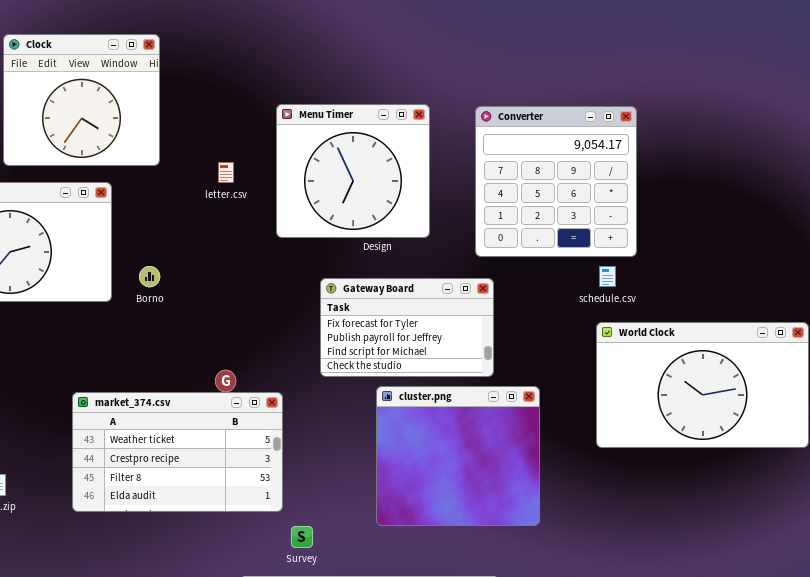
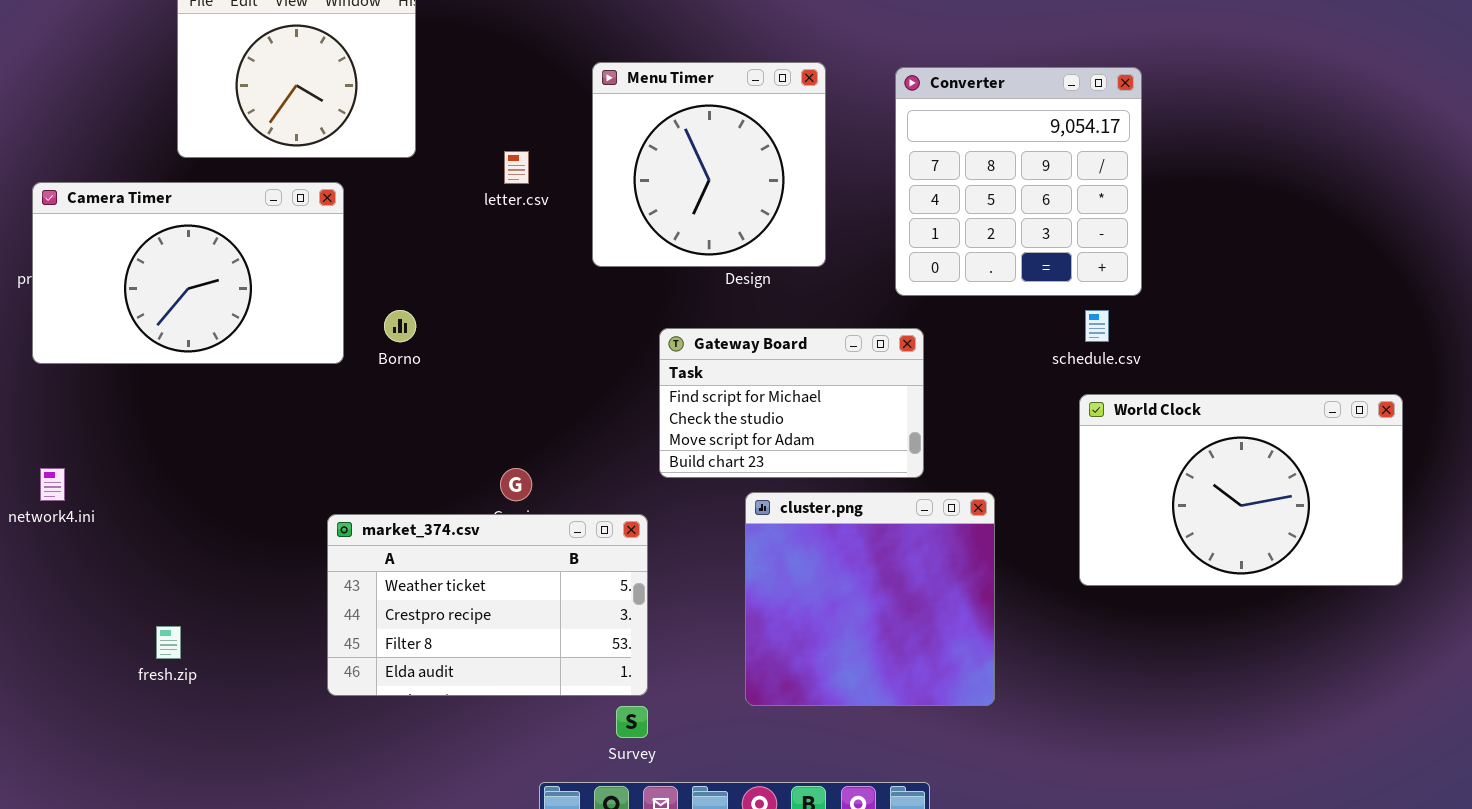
Gateway Board: [320,278,494,377] -> [659,328,924,478], scrolled down 2 rows
market_374.csv: [72,392,283,512] -> [327,514,648,696], moved

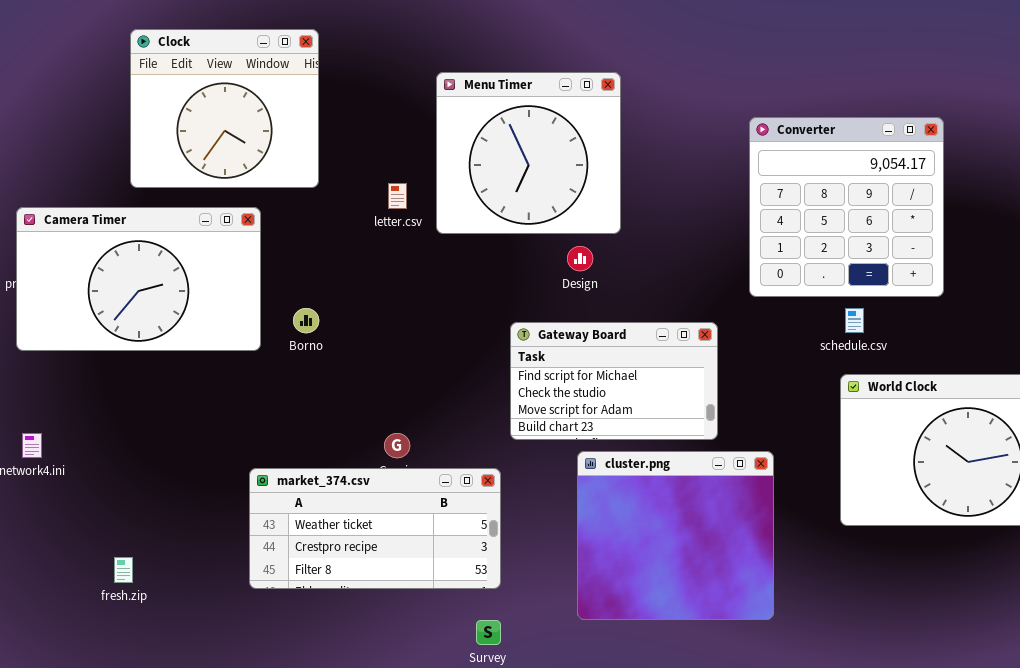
Menu Timer: [592,62,826,267] -> [436,72,621,234], moved
Converter: [895,67,1142,296] -> [749,117,944,297], moved
market_374.csv: [327,514,648,696] -> [249,468,501,589], resized

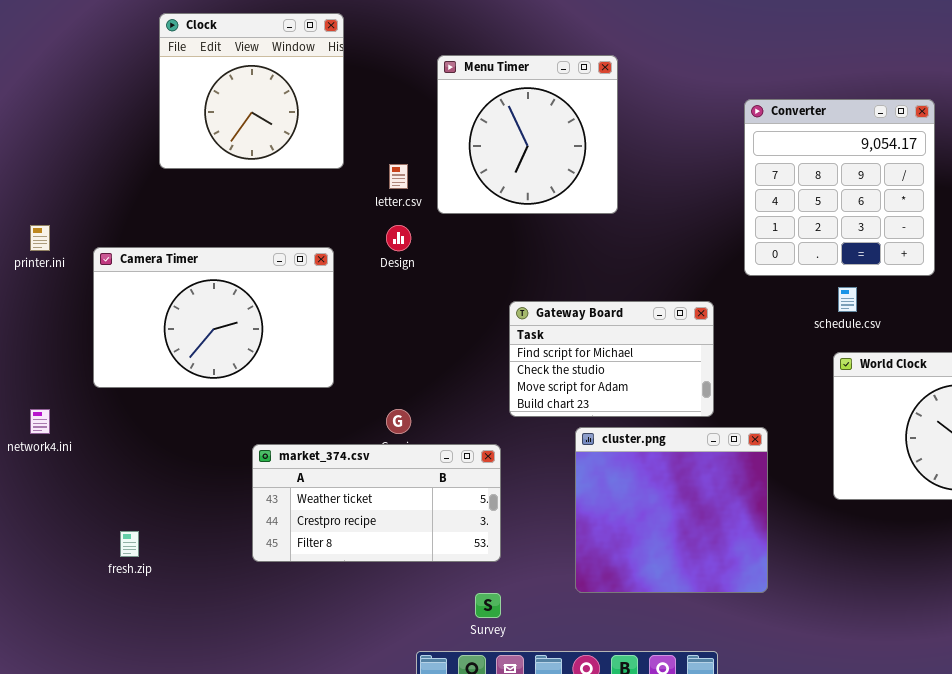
Clock: [130,29,319,188] -> [159,13,344,169], moved
Camera Timer: [16,207,261,351] -> [93,247,334,388], moved
Design: [567,246,593,271] -> [386,225,411,251], moved

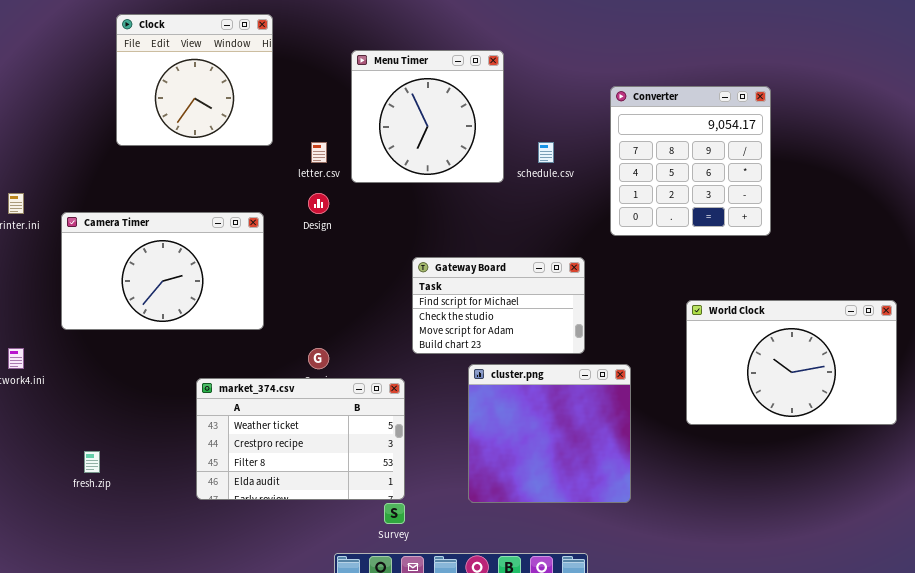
schedule.csv: [838,287,857,312] -> [538,142,554,163], moved
market_374.csv: [252,444,501,562] -> [196,378,405,500], resized

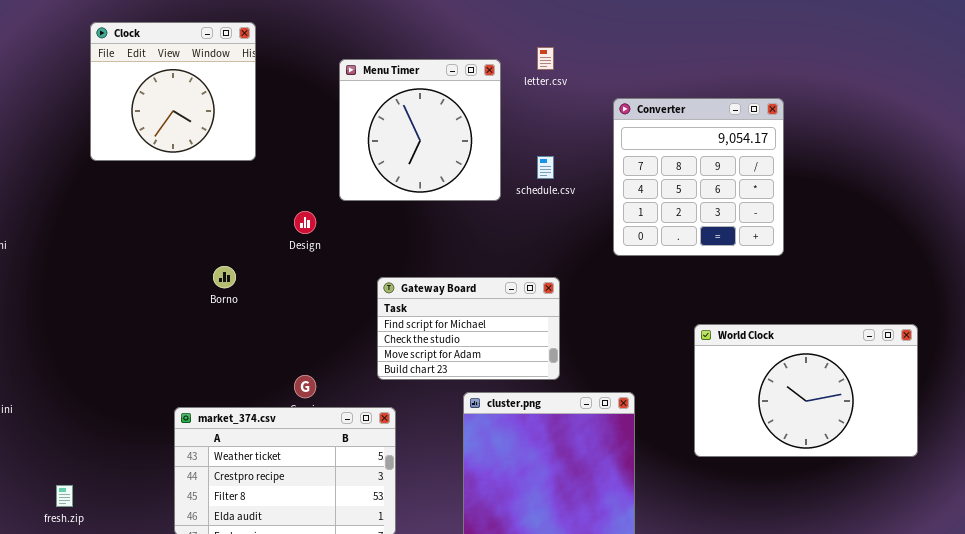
letter.csv: [311,142,327,163] -> [537,47,554,70], moved
Camera Timer: [61,212,264,330] -> none, closed
Gateway Board: [412,257,585,354] -> [377,277,560,380], moved

